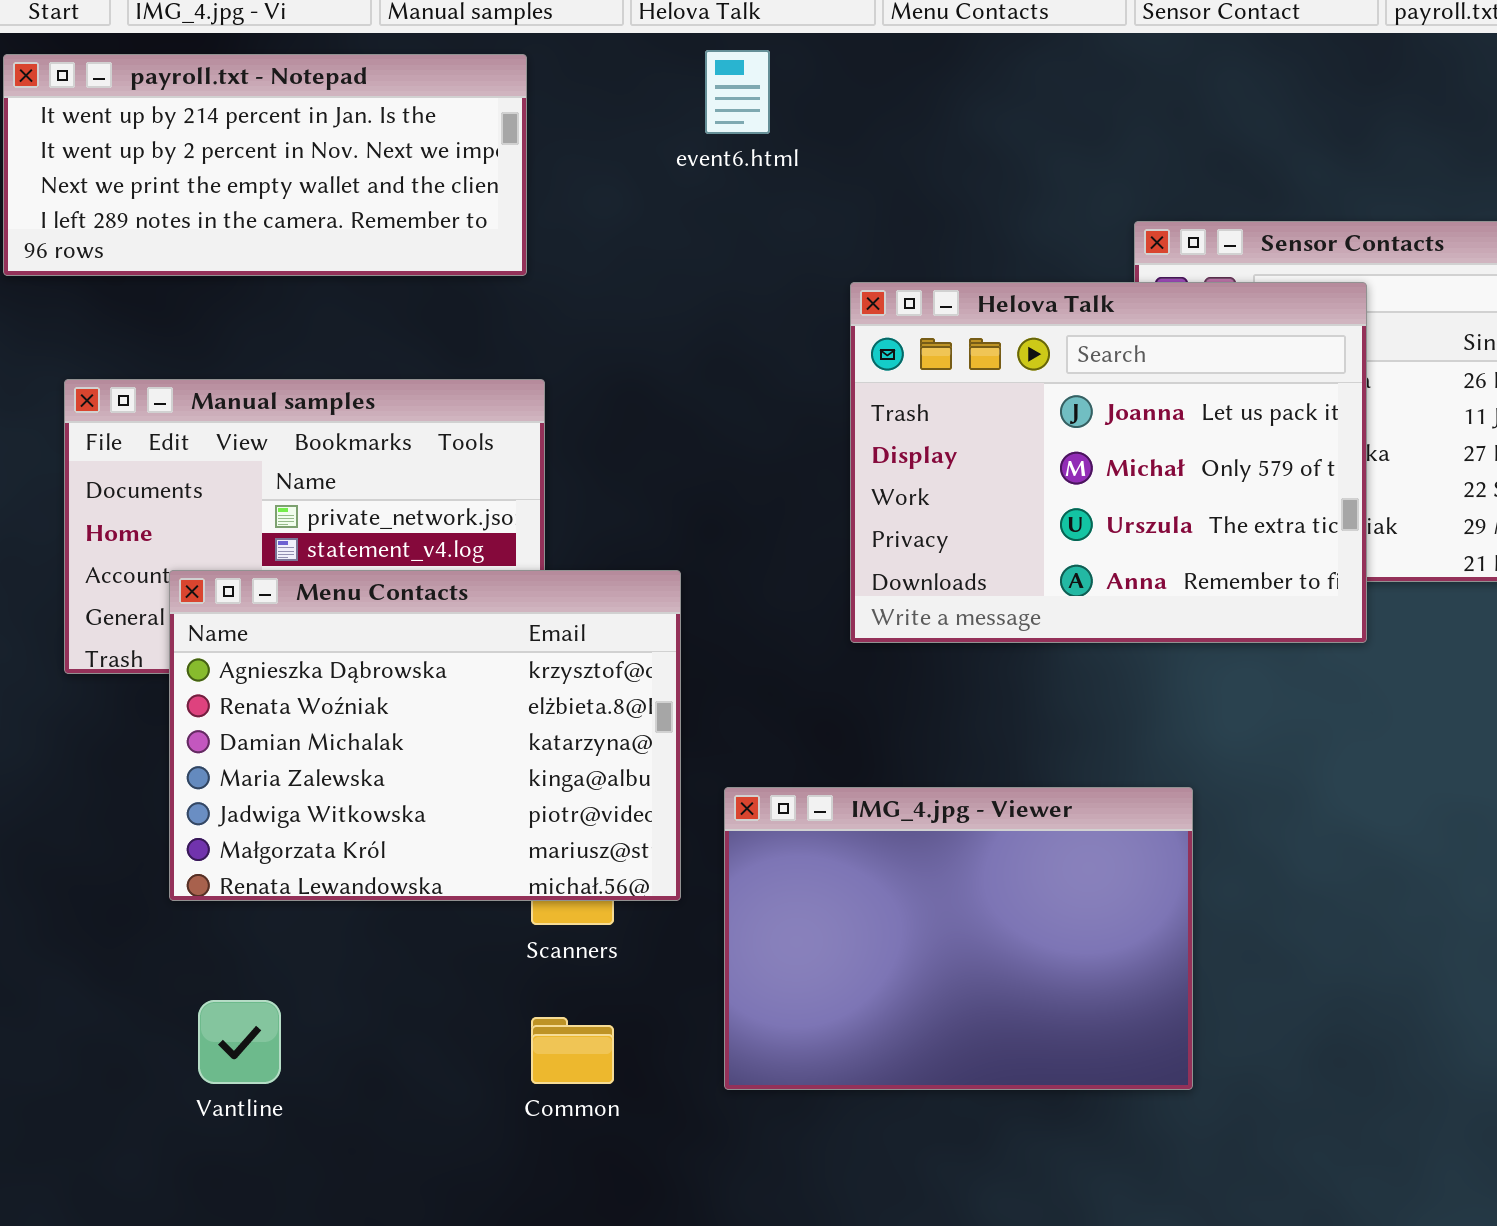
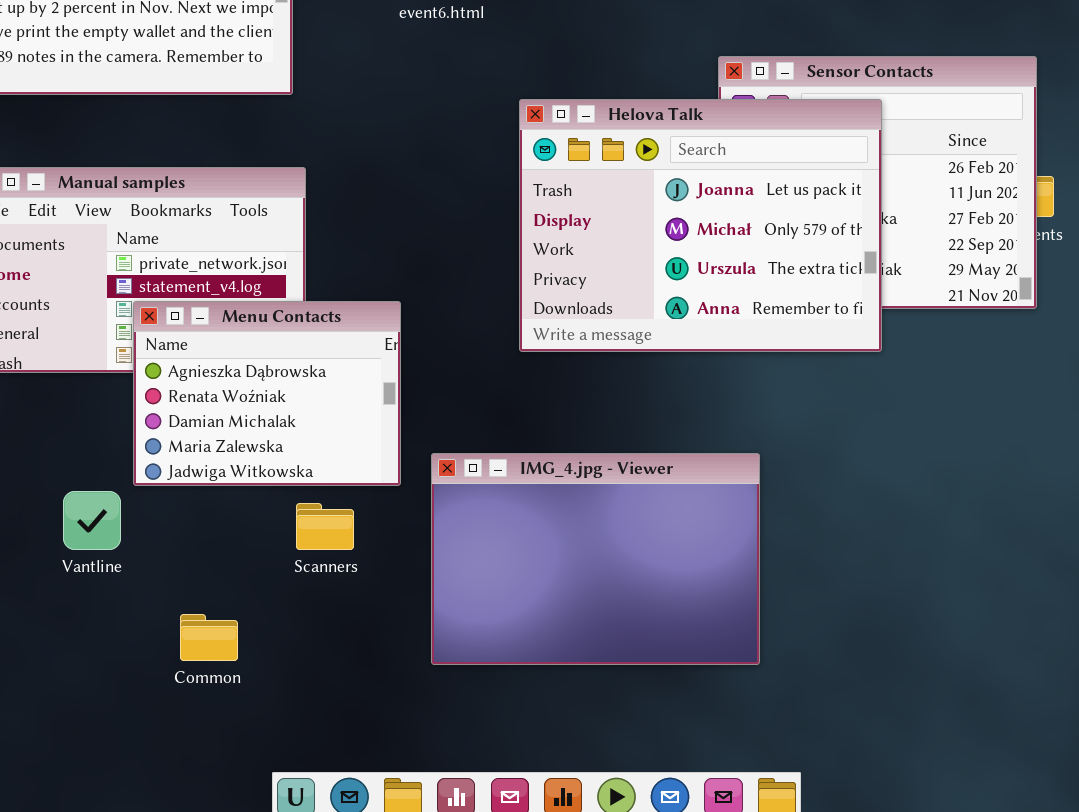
Menu Contacts: [169,570,681,901] -> [133,301,401,486], resized
Vantline: [198,1000,281,1084] -> [63,491,121,550], moved
Common: [531,1017,614,1084] -> [180,614,238,661], moved

